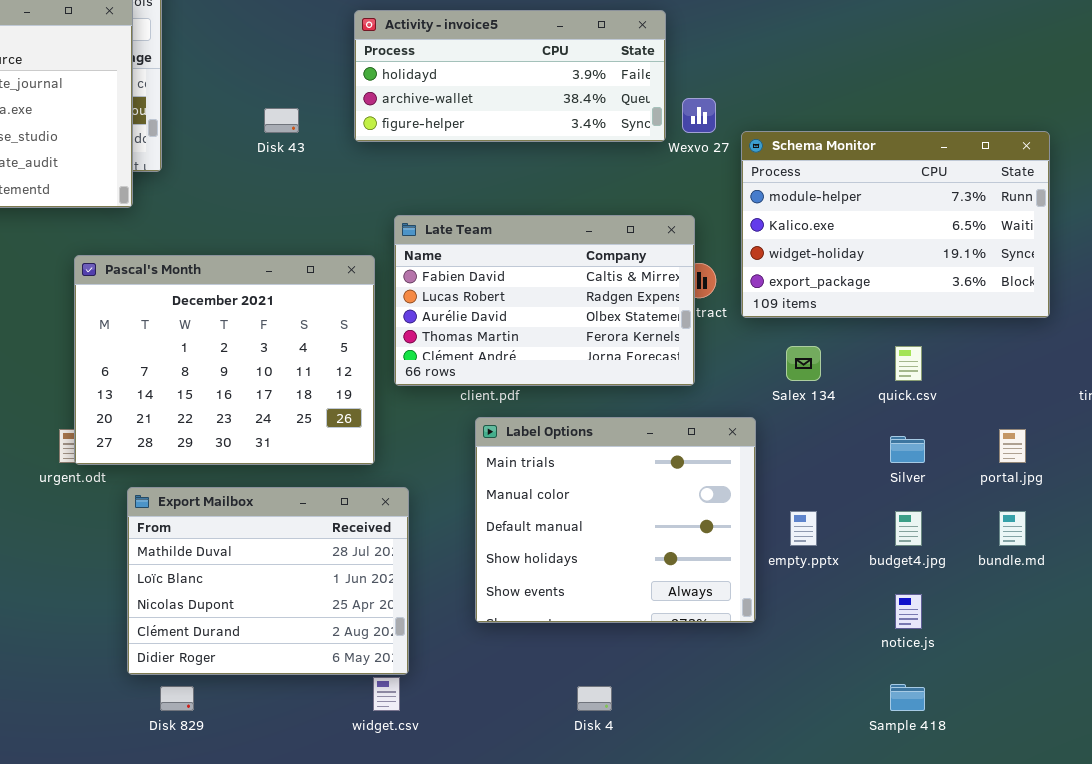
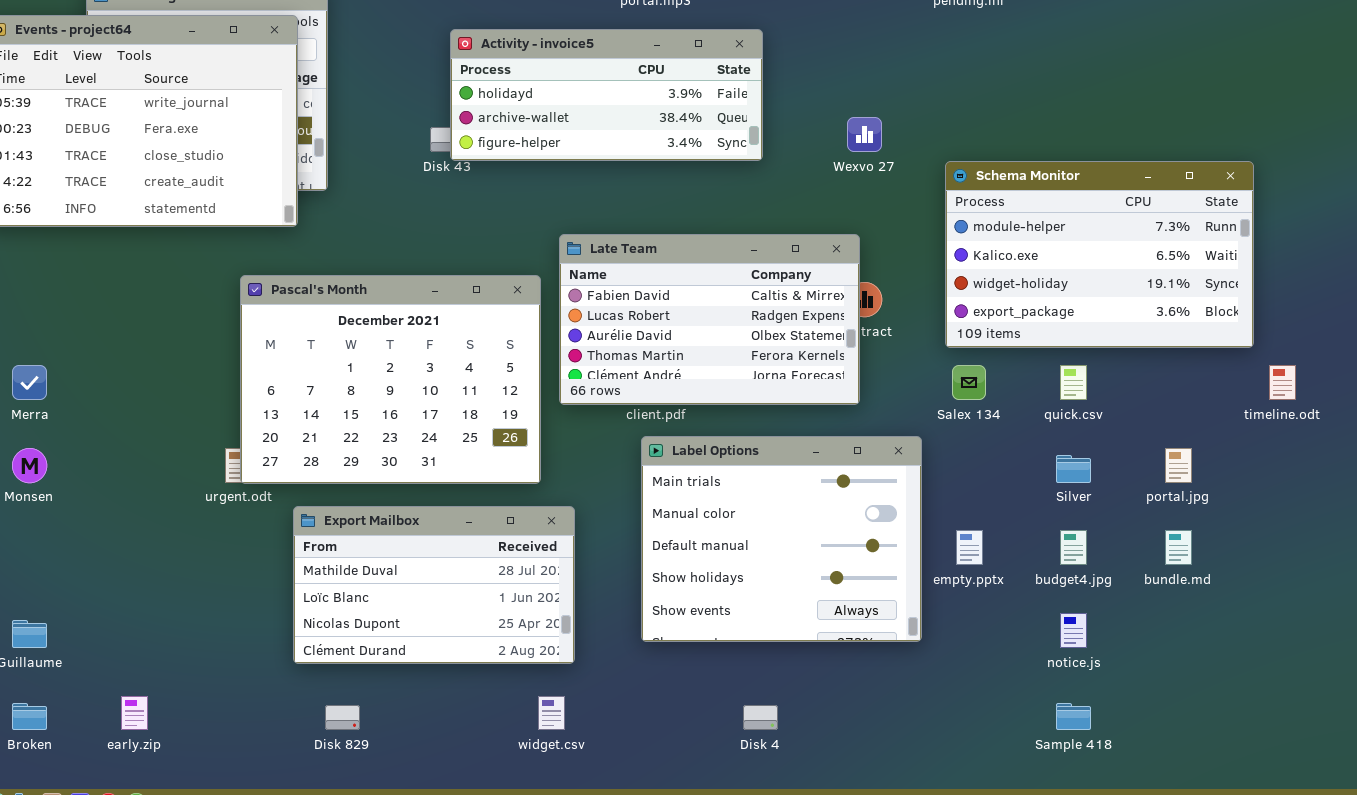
Activity - invoice5: [354,10,666,142] -> [450,29,763,161], moved
Schema Monitor: [741,131,1050,318] -> [945,161,1254,348], moved
Export Mailbox: [127,487,409,675] -> [293,506,575,664], resized

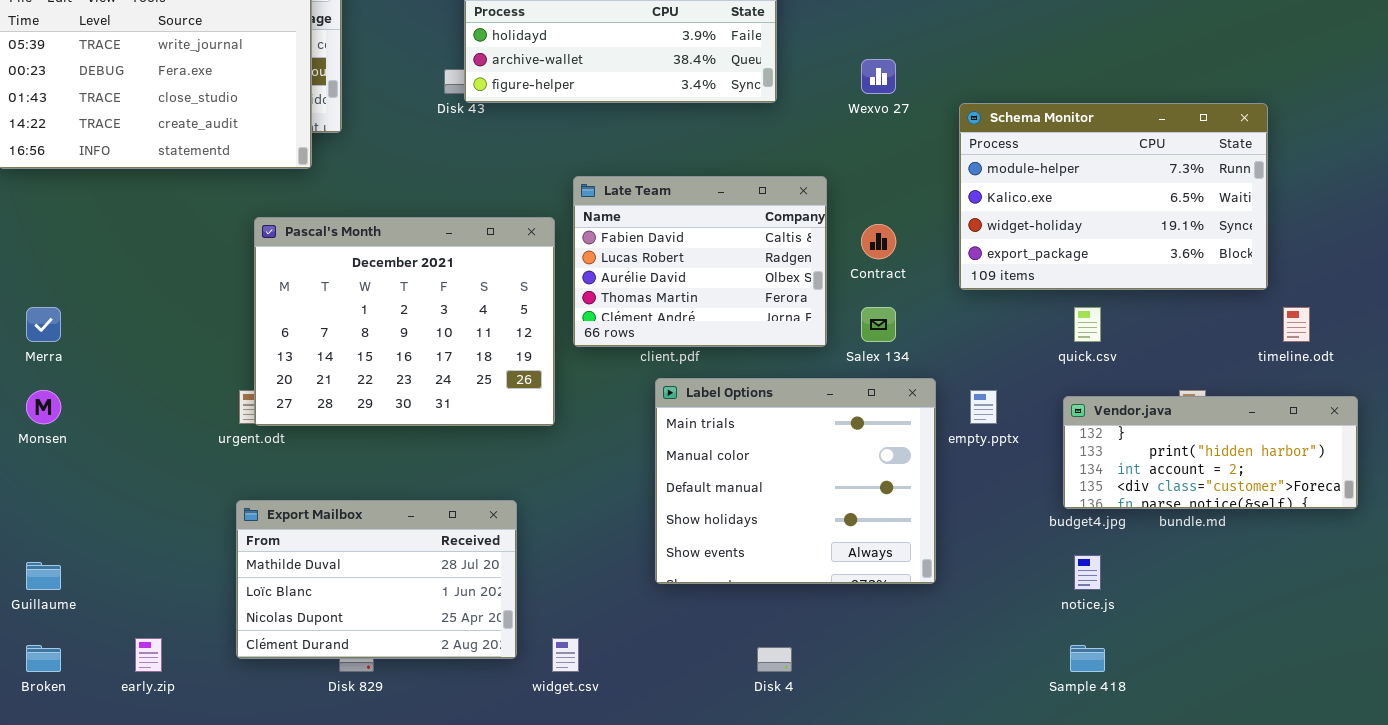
Late Team: [559,234,860,405] -> [573,176,827,347], resized
Salex 134: [952,365,986,400] -> [861,307,896,342], moved
Vendor.java: none -> [1063,396,1358,509], opened
Export Mailbox: [293,506,575,664] -> [236,500,517,659], moved
empty.pptx: [956,530,983,565] -> [970,390,997,424], moved

